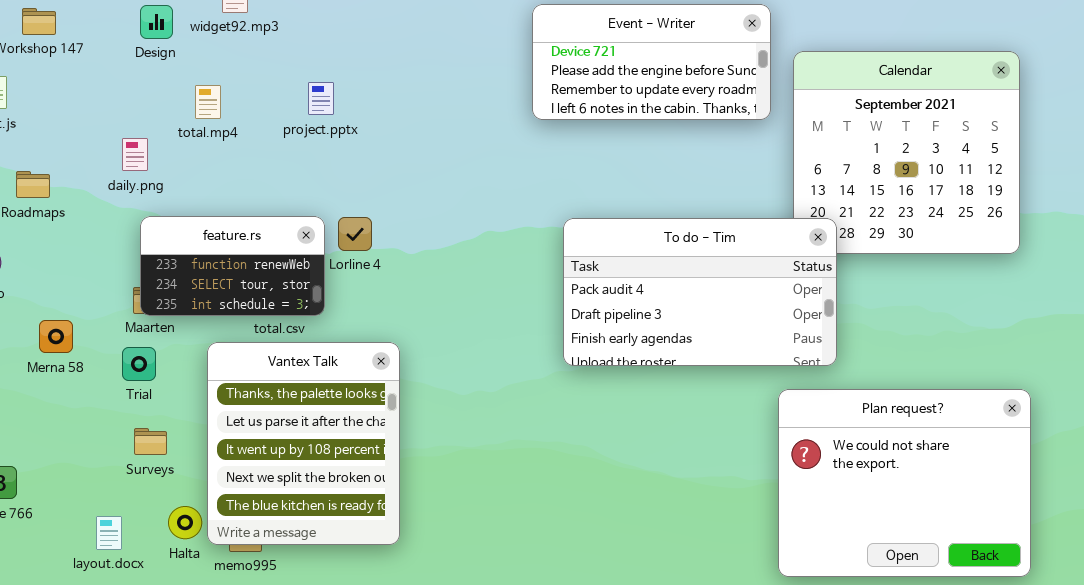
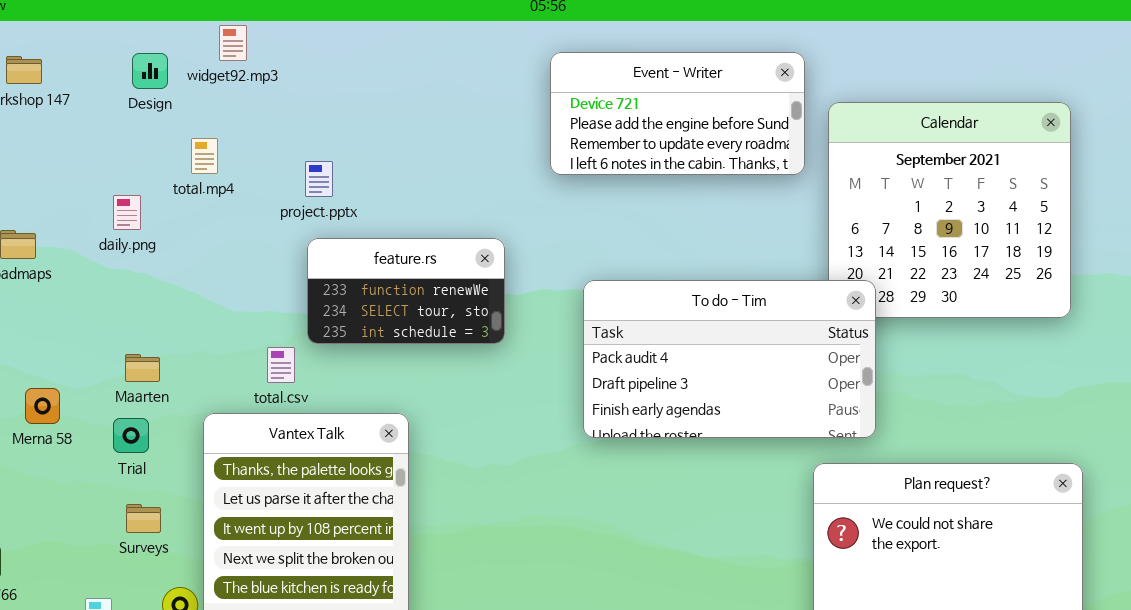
project.pptx: [308,82,334,115] -> [305,161,333,197], moved
feature.rs: [140,216,325,316] -> [307,238,505,344], moved

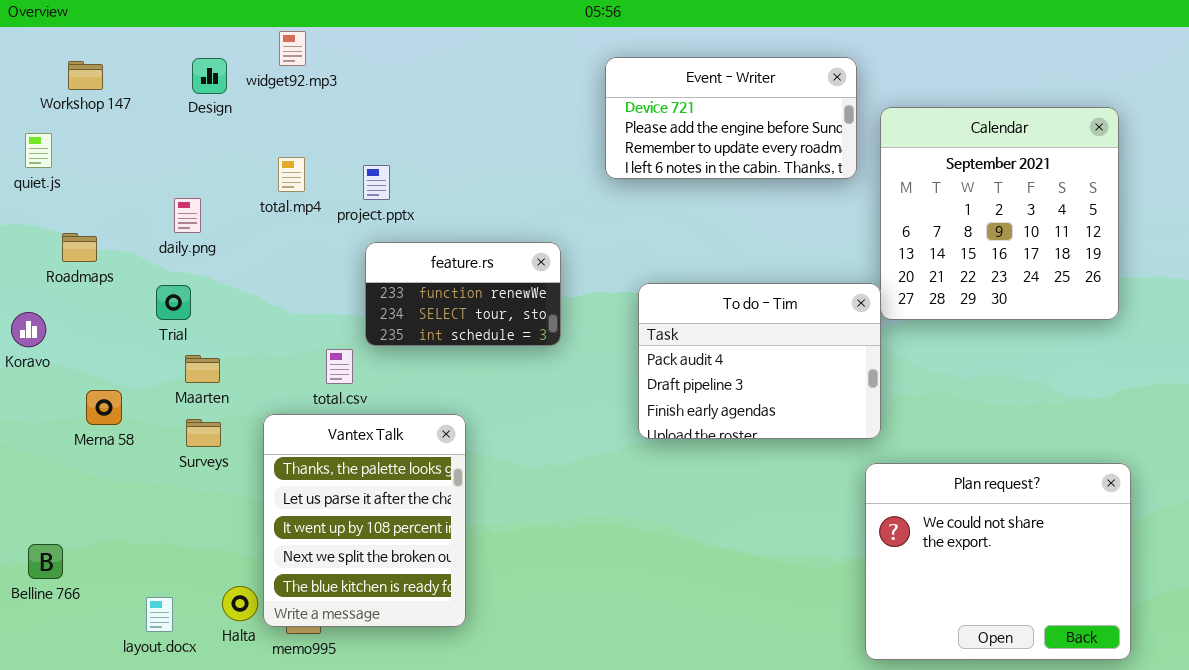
total.mp4: [191,138,218,174] -> [278,157,305,192], moved
To do - Tim: [583,280,876,438] -> [638,283,881,439], resized
Trial: [113,418,149,453] -> [156,285,191,320], moved
Surveys: [126,504,161,533] -> [186,419,221,447], moved

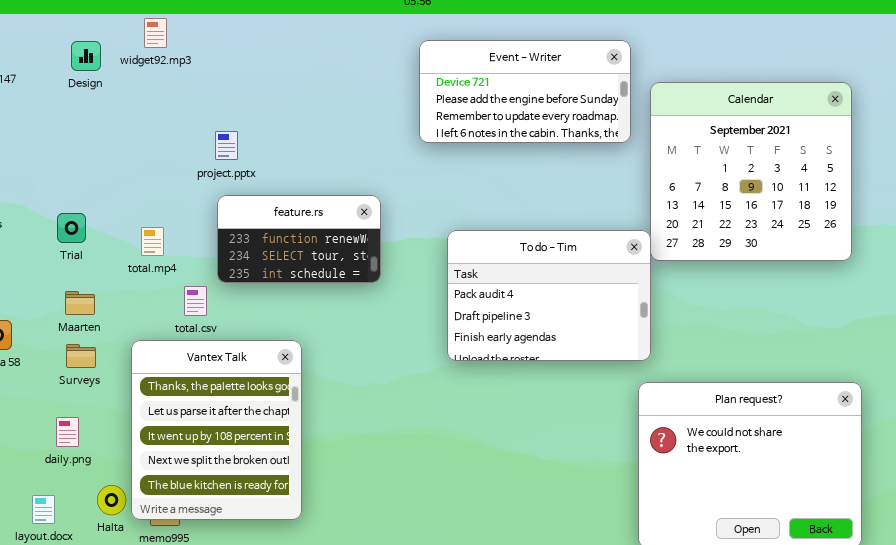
total.mp4: [278,157,305,192] -> [141,227,164,256], moved
daily.png: [174,198,201,233] -> [56,417,79,447], moved
Trial: [156,285,191,320] -> [57,213,86,243], moved

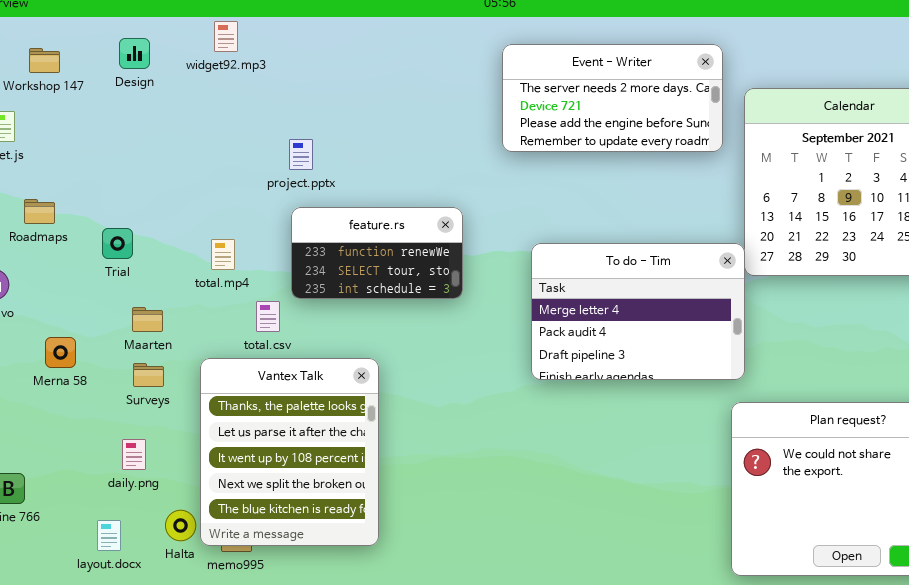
Event - Writer: [419,40,631,143] -> [502,44,723,152], scrolled up 1 row
Design: [71,41,101,71] -> [119,38,150,69], moved
Trial: [57,213,86,243] -> [102,228,133,259], moved
To do - Tim: [447,230,651,361] -> [531,243,745,380], scrolled up 1 row

